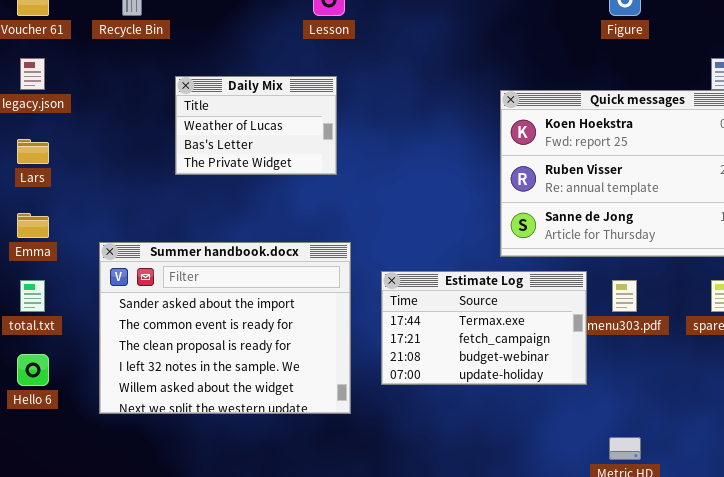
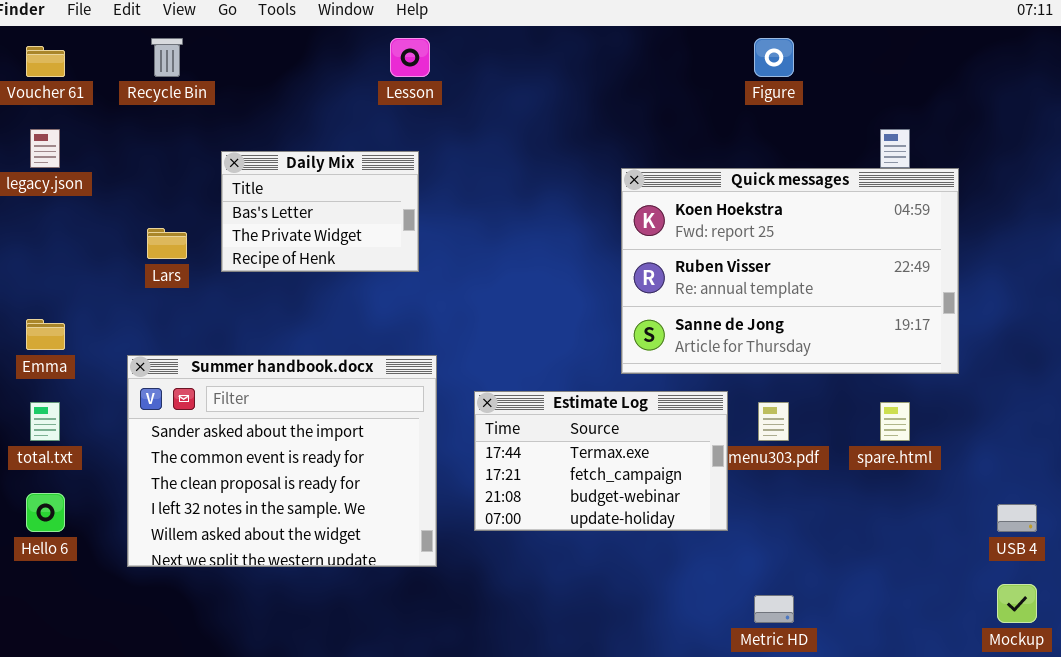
Daily Mix: [175,76,337,175] -> [221,151,419,272], scrolled down 1 row
Lars: [17,139,49,164] -> [147,228,187,259], moved

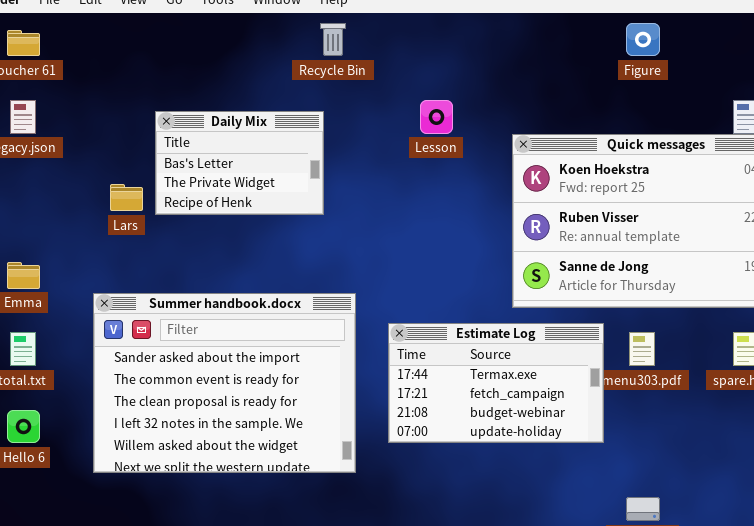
Recycle Bin: [151,38,183,77] -> [320,23,346,56], moved
Lesson: [390,38,430,77] -> [420,100,453,134], moved
Daily Mix: [221,151,419,272] -> [155,111,324,215], moved

